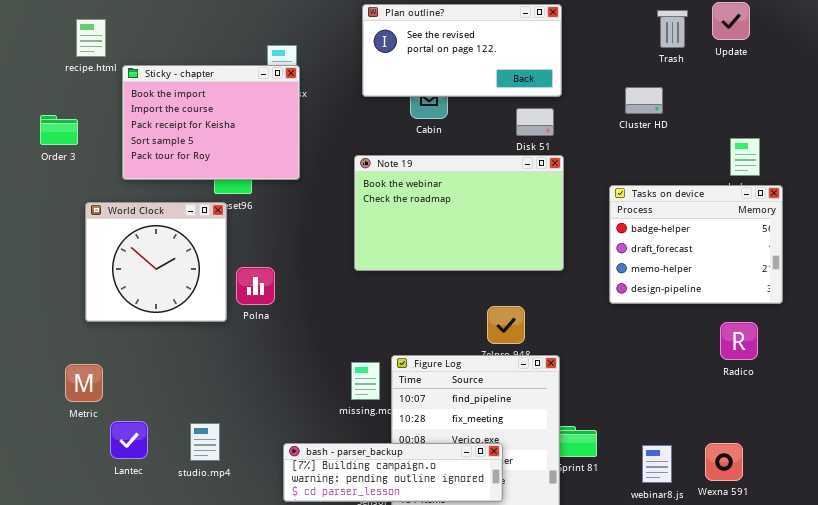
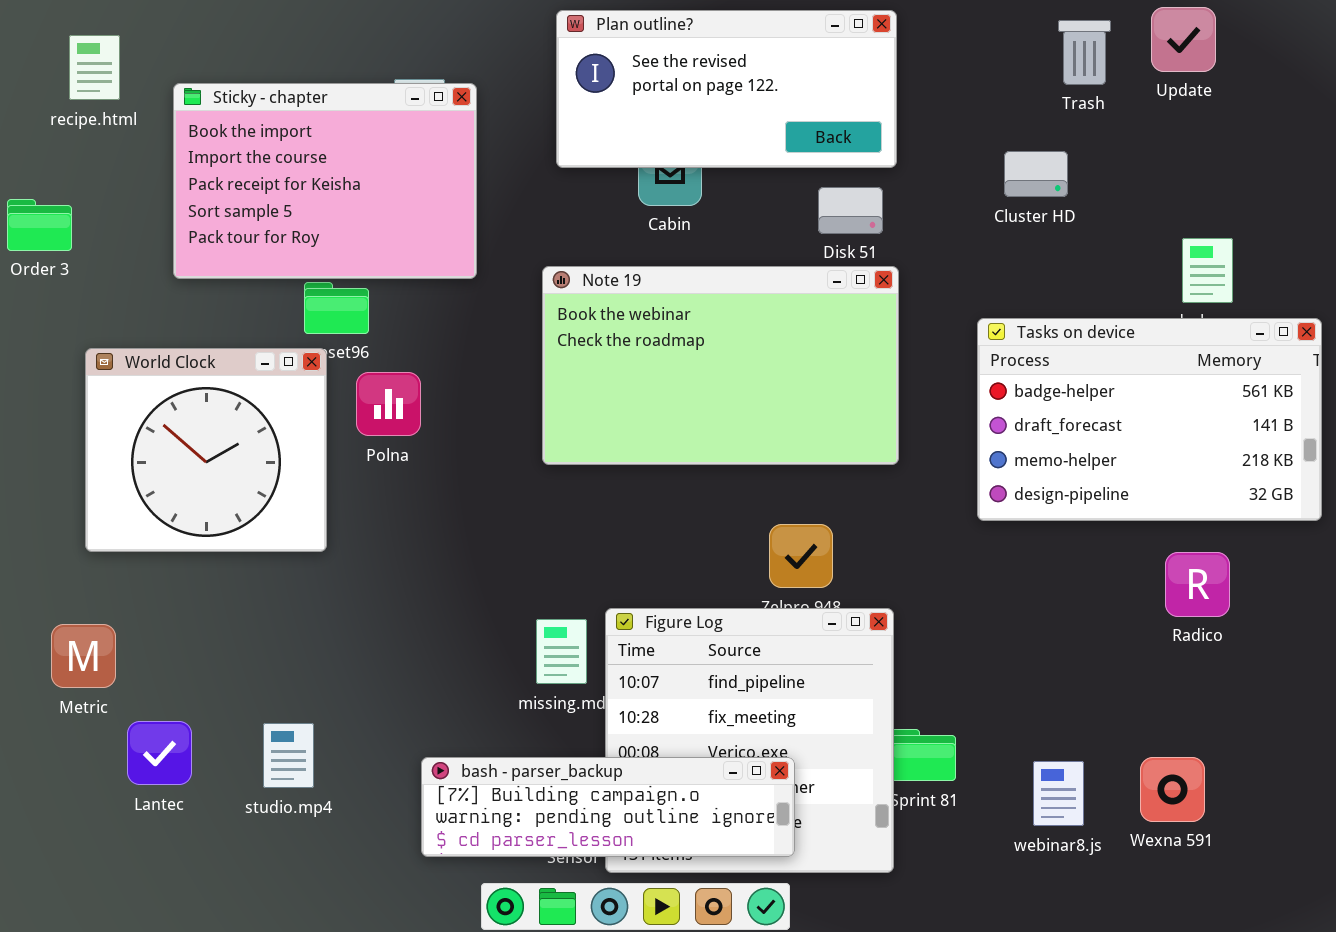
Sticky - chapter: [122,65,300,180] -> [173,83,477,279], moved
Tasks on device: [609,185,783,304] -> [977,318,1322,521], resized
Polna: [236,267,275,305] -> [356,372,421,436], moved

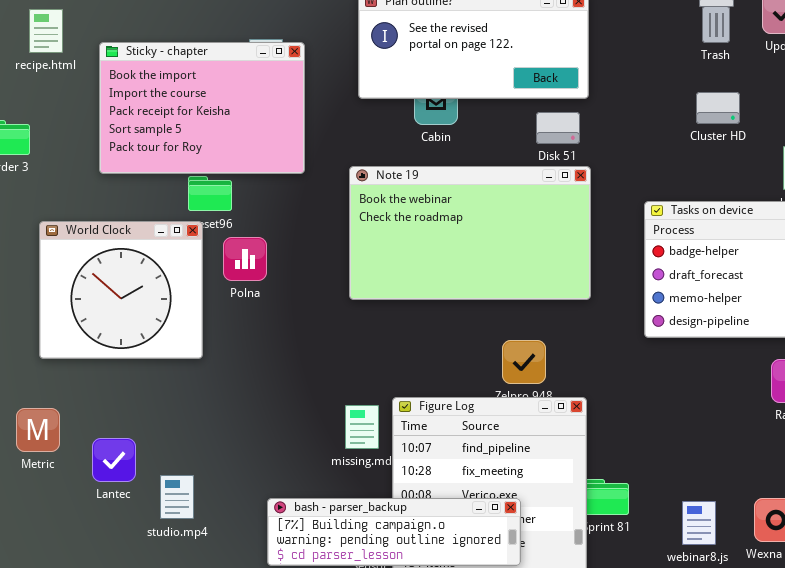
Cluster HD: [1004,151,1068,197] -> [696,92,740,124], moved
Lantec: [127,721,192,785] -> [92,438,136,482], moved

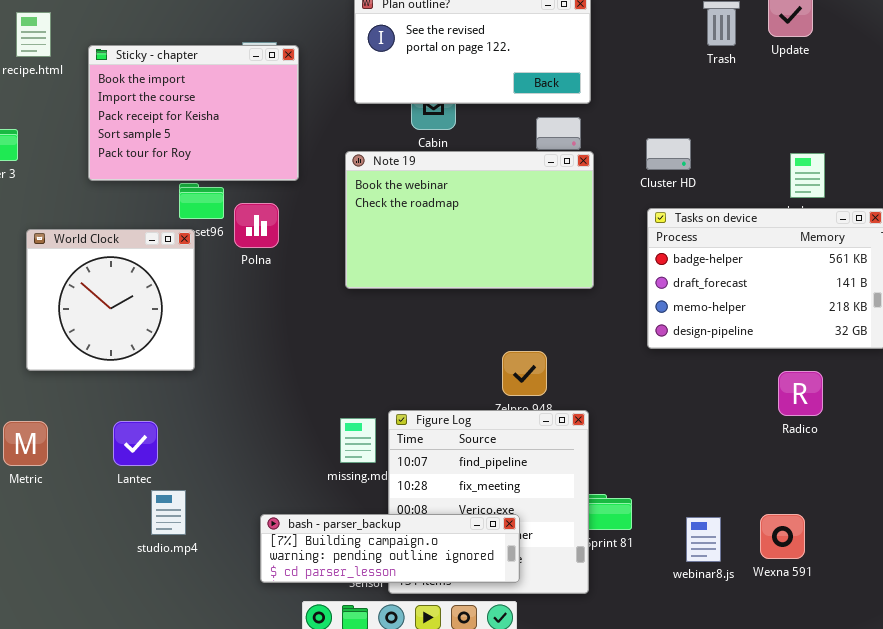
Cluster HD: [696,92,740,124] -> [646,138,691,170], moved
Note 19: [349,166,591,300] -> [345,151,594,289], moved
Polna: [223,237,267,281] -> [234,203,279,248], moved
Lantec: [92,438,136,482] -> [113,421,158,466], moved

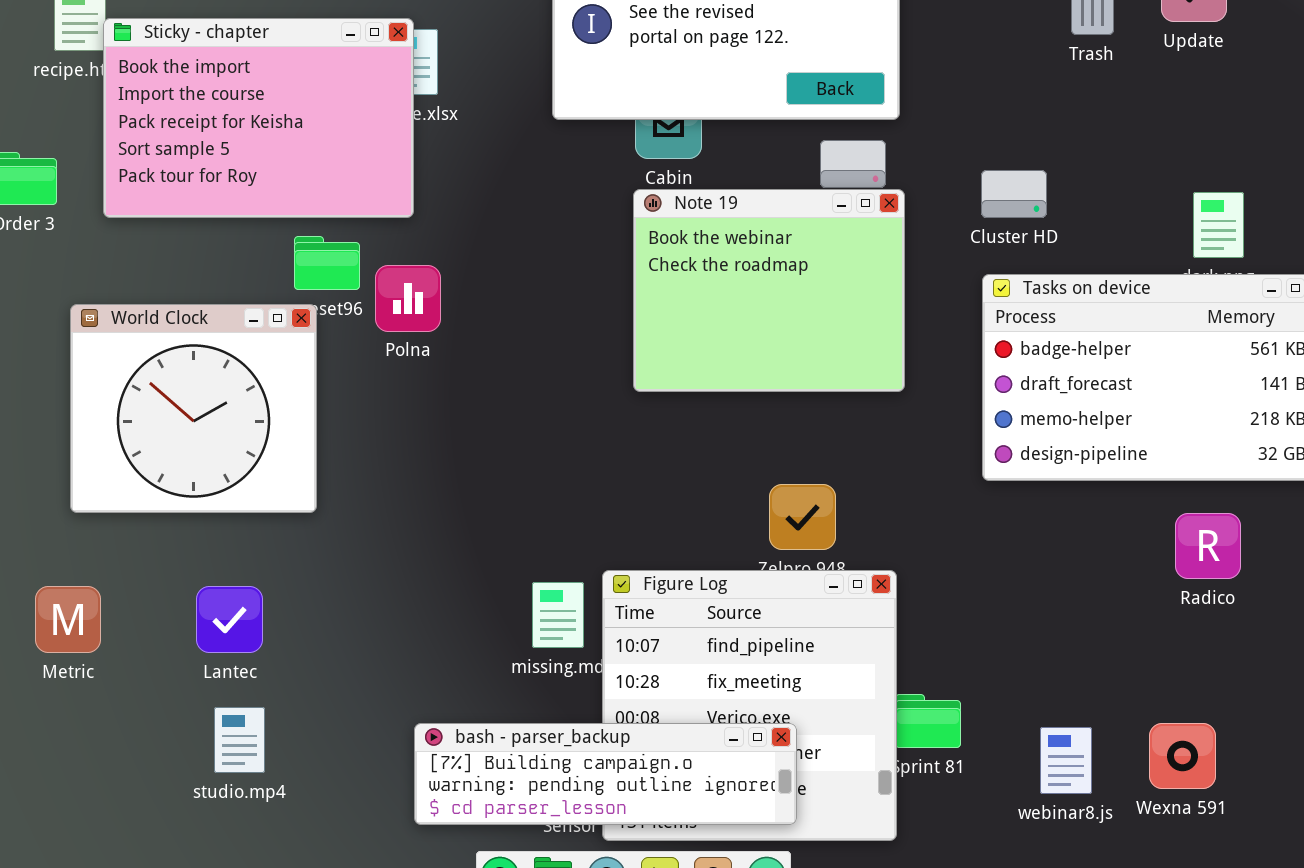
Sticky - chapter: [88,45,299,181] -> [103,18,414,218], moved
Note 19: [345,151,594,289] -> [633,189,905,392], resized
studio.mp4: [151,490,186,535] -> [214,707,265,773], moved

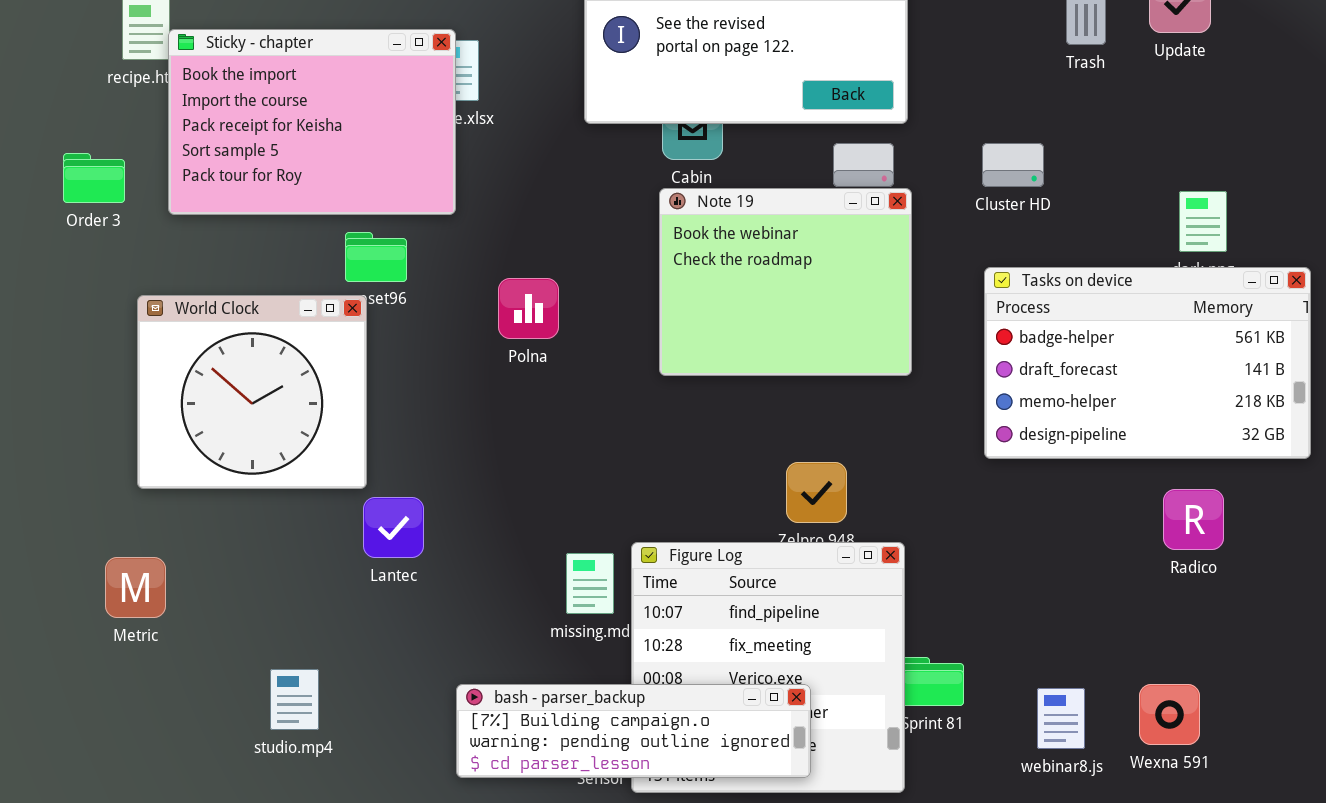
Cluster HD: [981,170,1047,218] -> [982,143,1044,187], moved
Polna: [375,265,441,332] -> [498,278,559,339], moved
Lantec: [196,586,263,653] -> [363,497,424,558], moved

